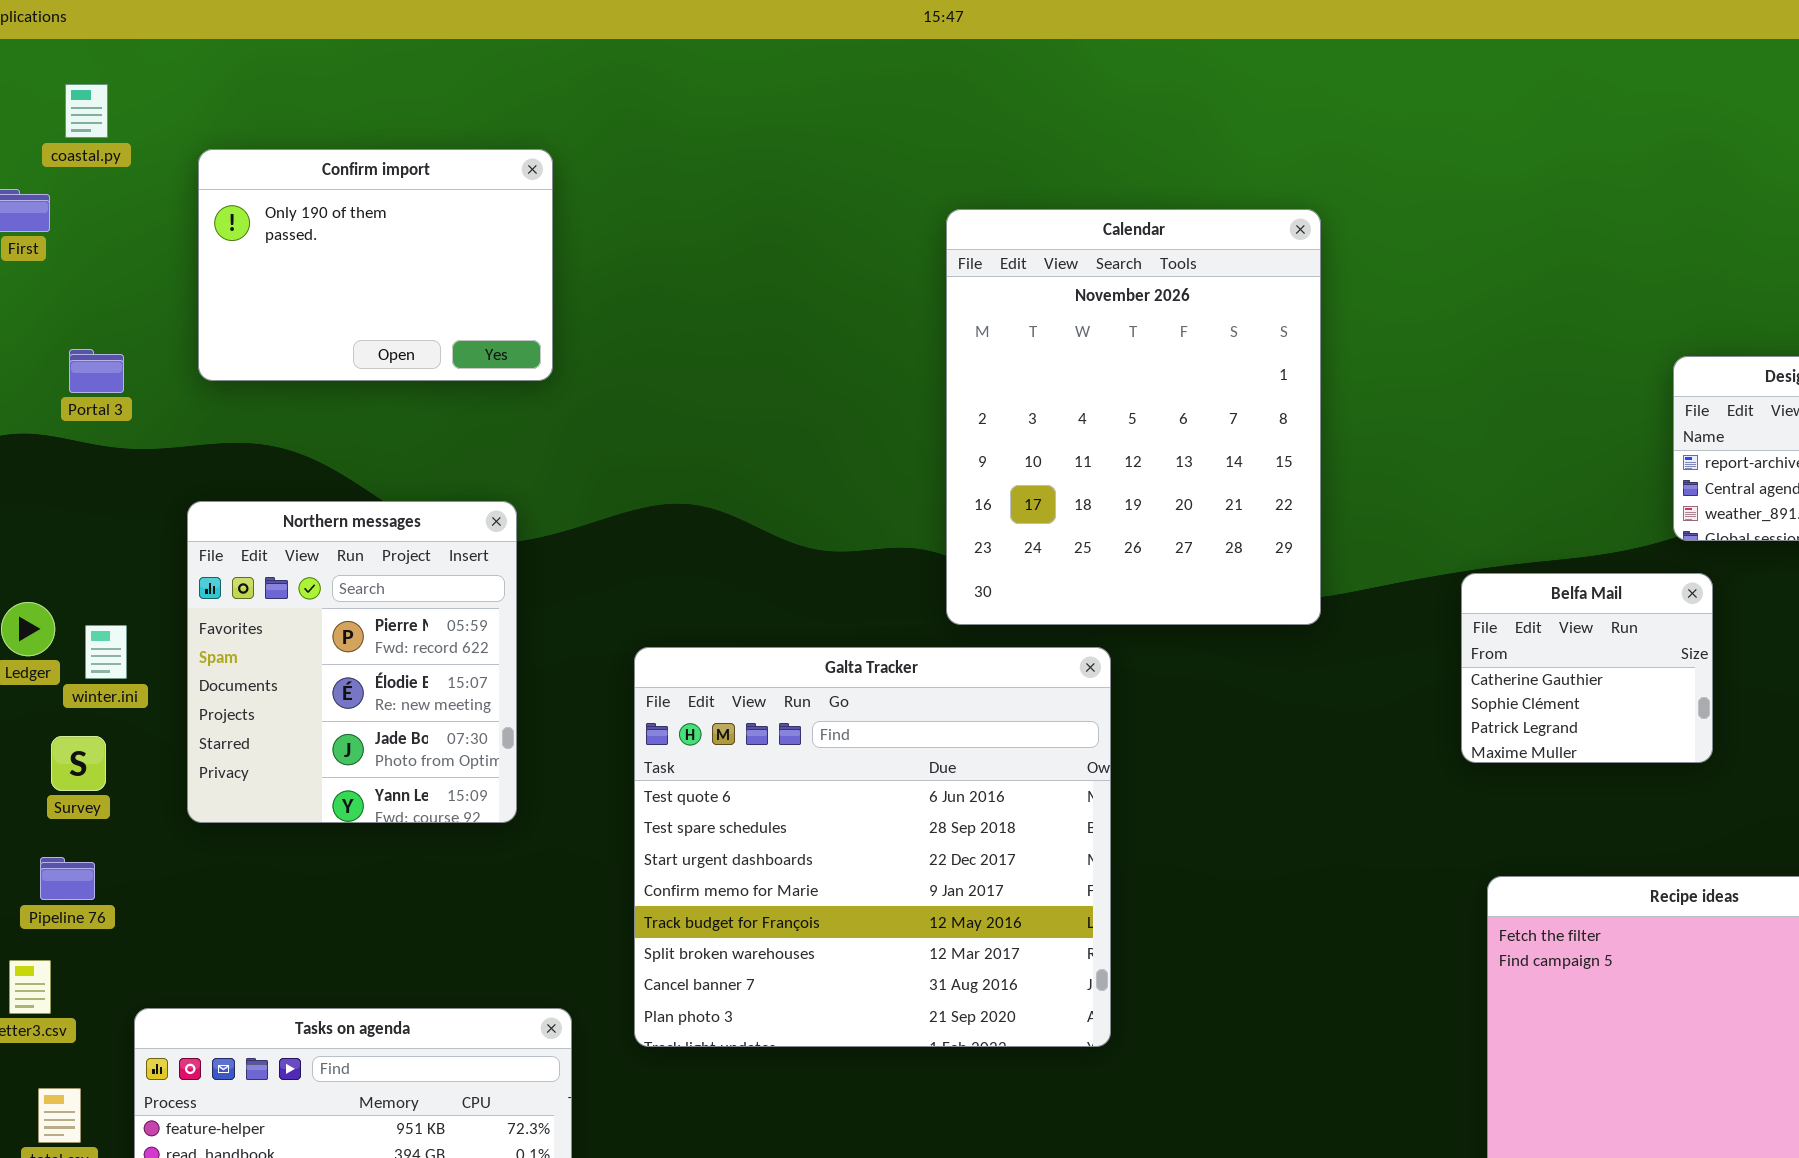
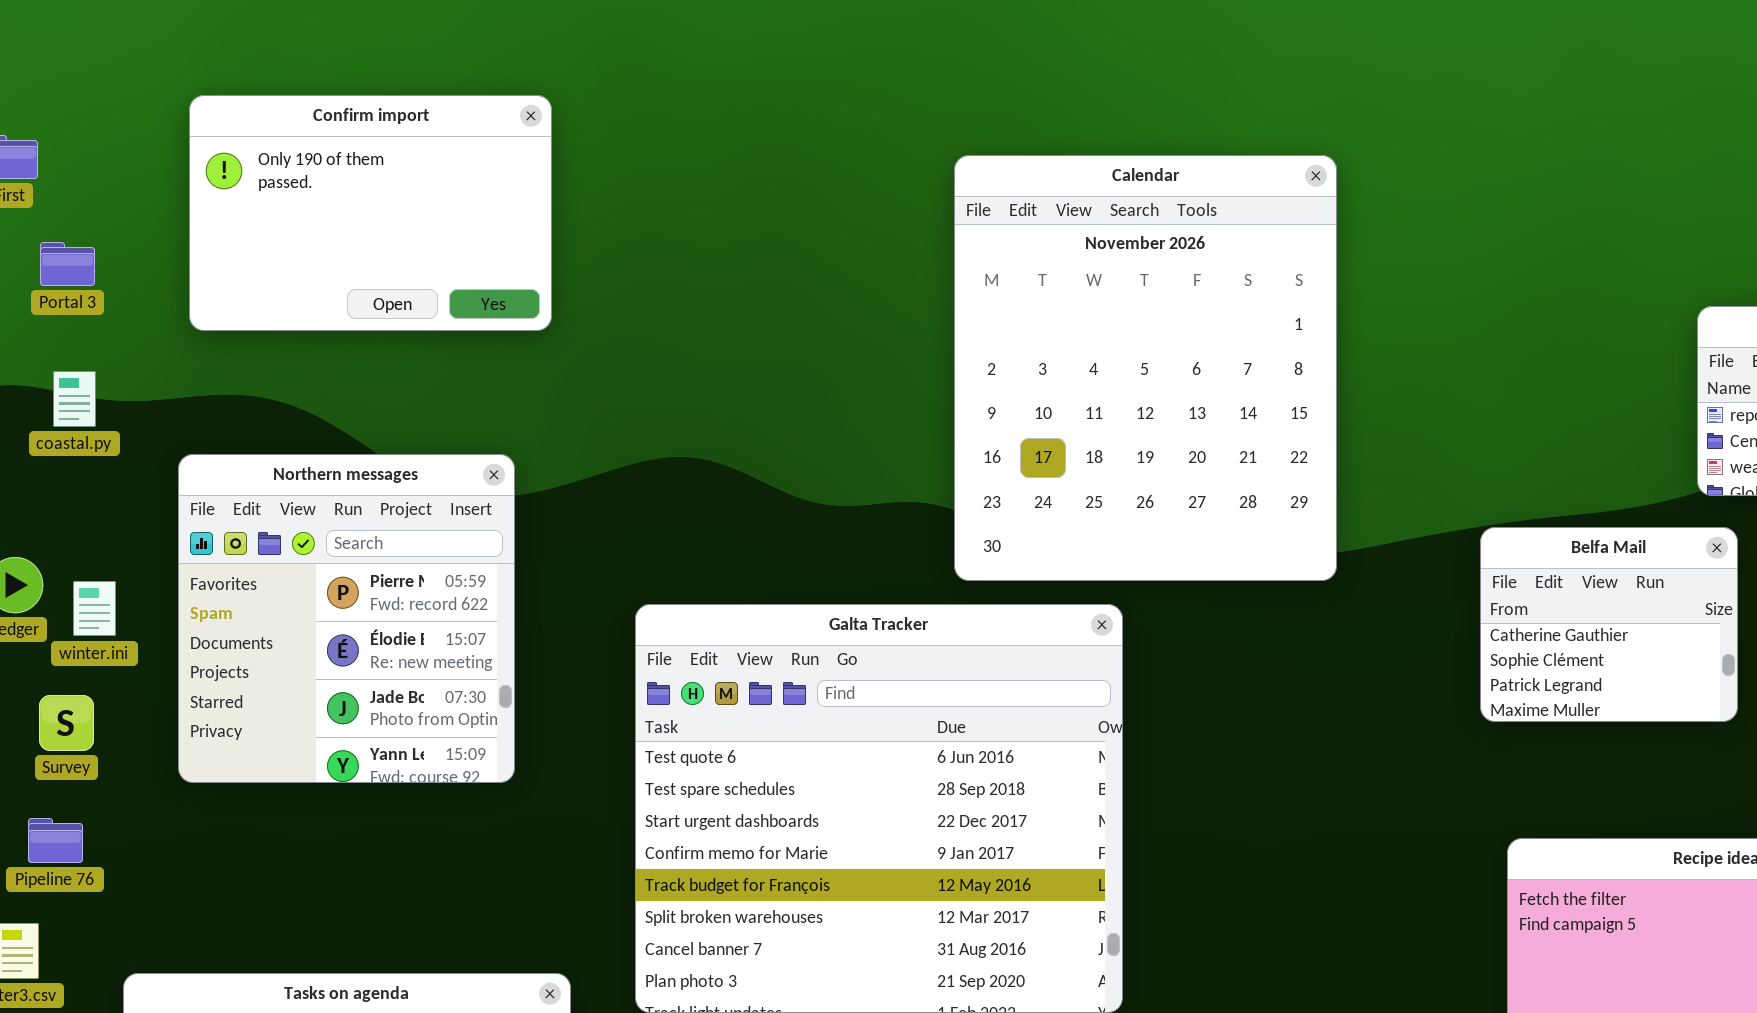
coastal.py: [65,84,108,138] -> [53,371,96,427], moved
Portal 3: [69,349,124,393] -> [40,242,95,286], moved

